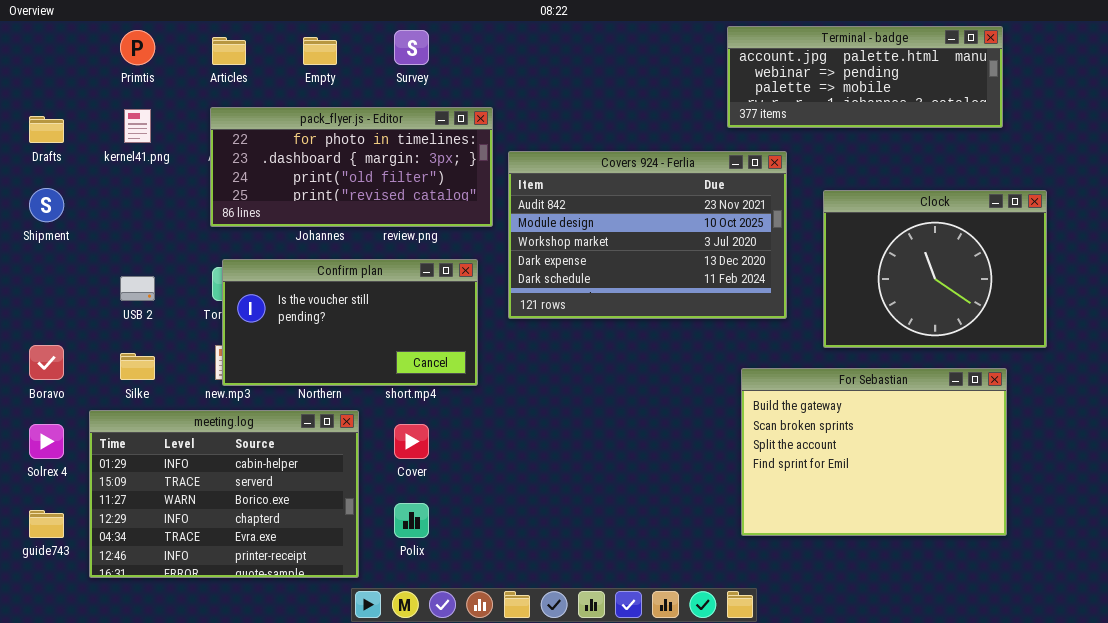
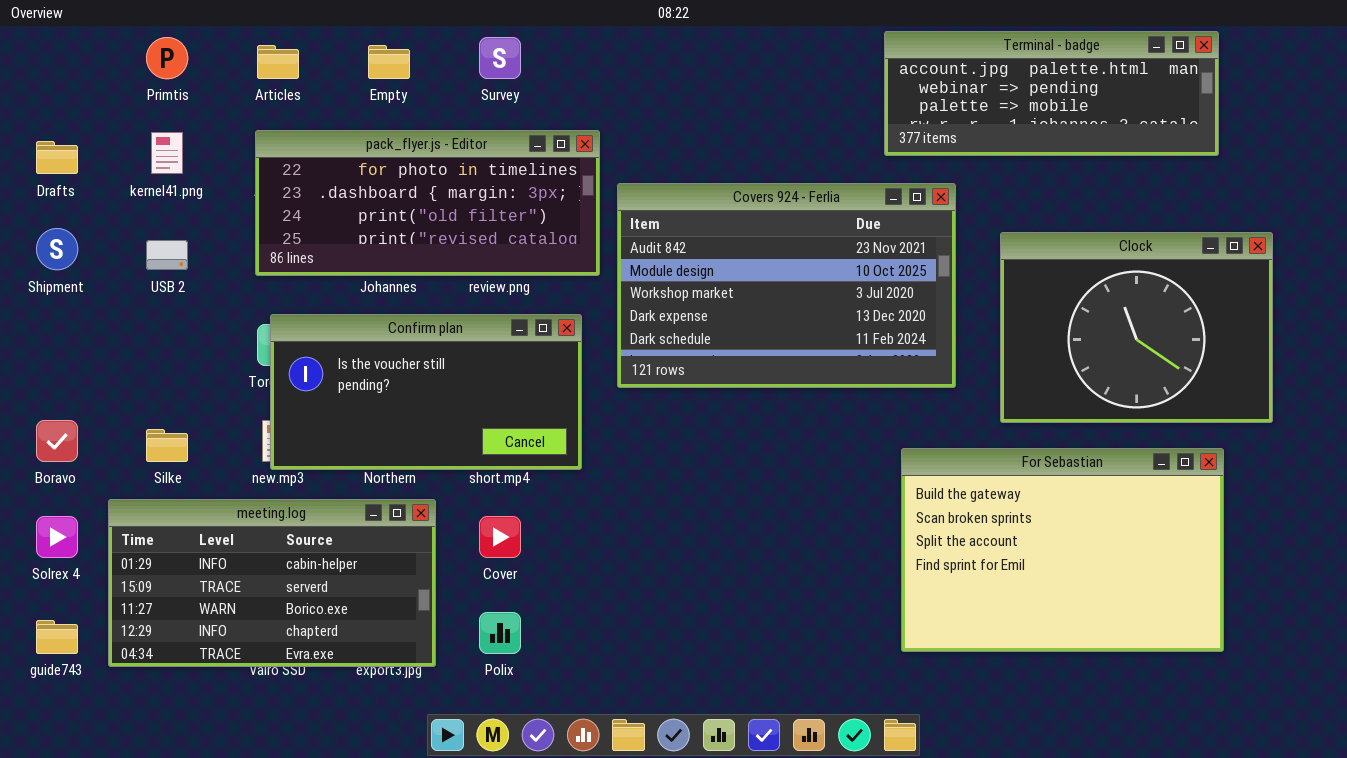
USB 2: [120,276,155,301] -> [146,240,188,270], moved
meeting.log: [89,410,359,578] -> [108,499,436,667], resized

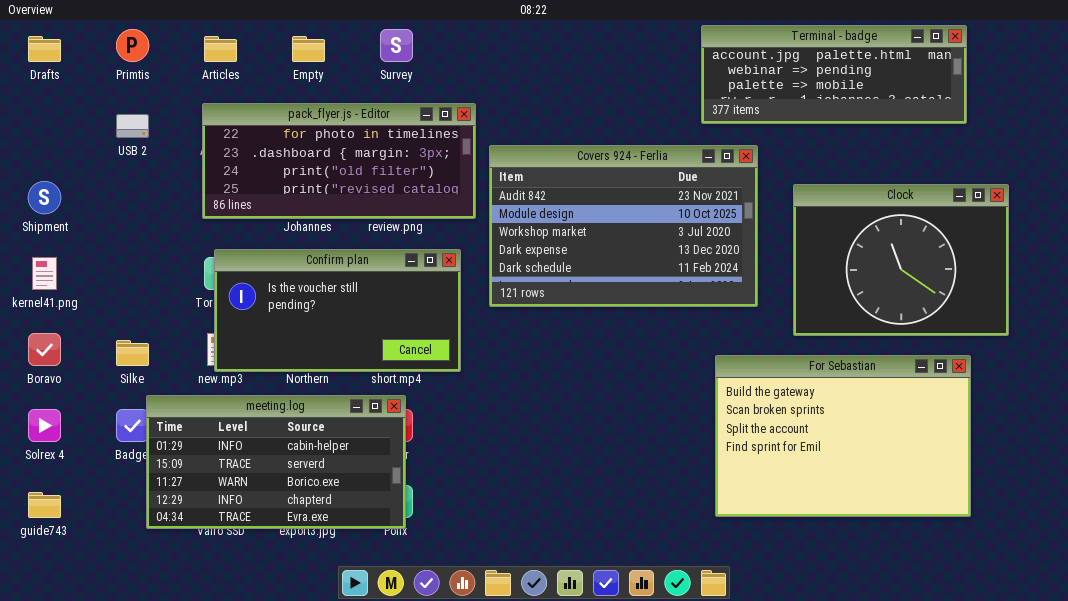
kernel41.png: [151,132,183,174] -> [32,257,57,290], moved
Drafts: [36,141,78,174] -> [28,36,61,62], moved
USB 2: [146,240,188,270] -> [116,114,149,138], moved
meeting.log: [108,499,436,667] -> [146,395,406,529], moved

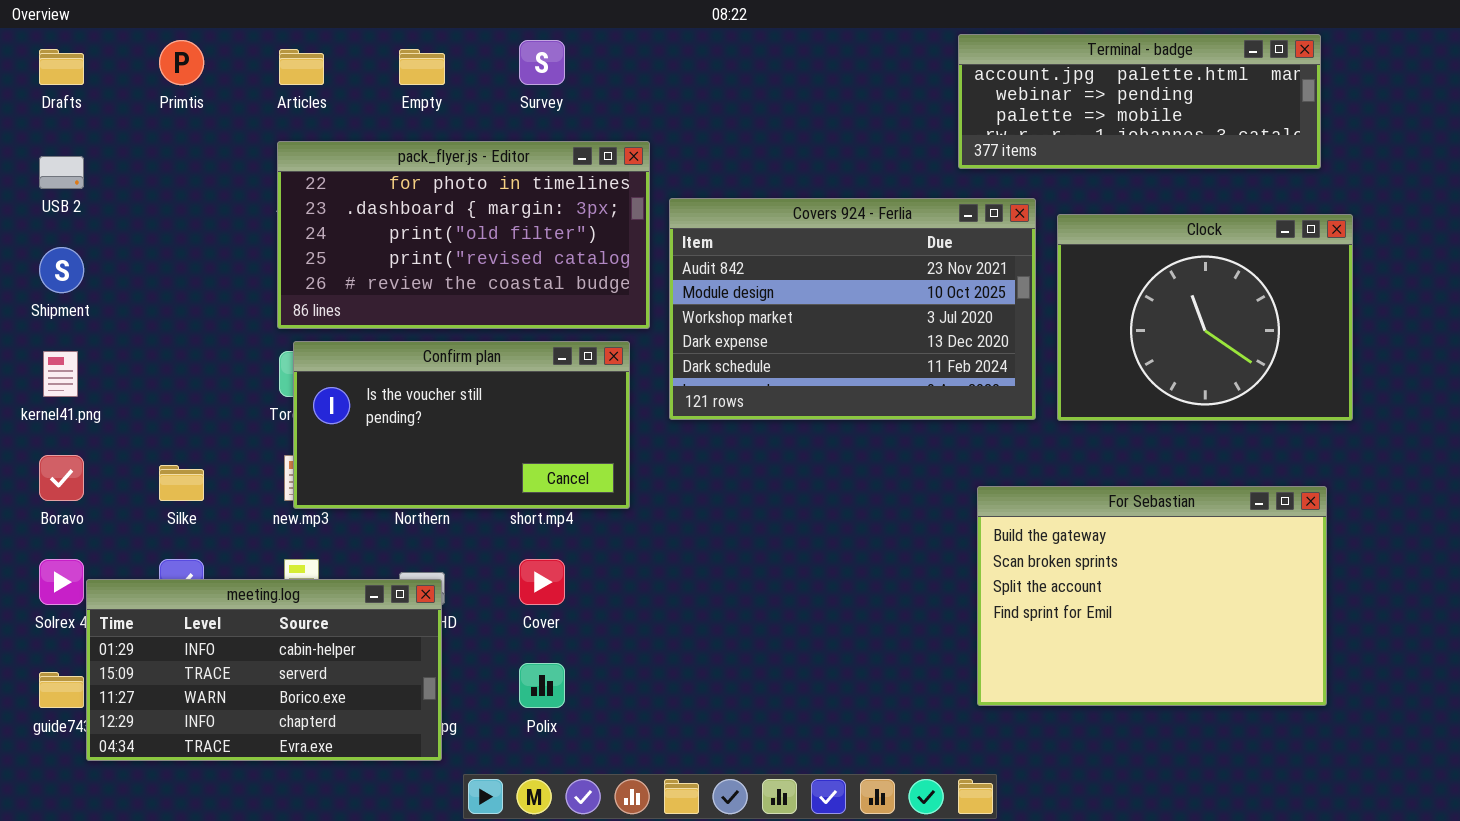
pack_flyer.js - Editor: [202,103,476,219] -> [277,141,650,329], resized
USB 2: [116,114,149,138] -> [39,156,84,189], moved
Clock: [793,184,1009,336] -> [1057,214,1353,421], moved
meeting.log: [146,395,406,529] -> [86,579,442,761], moved

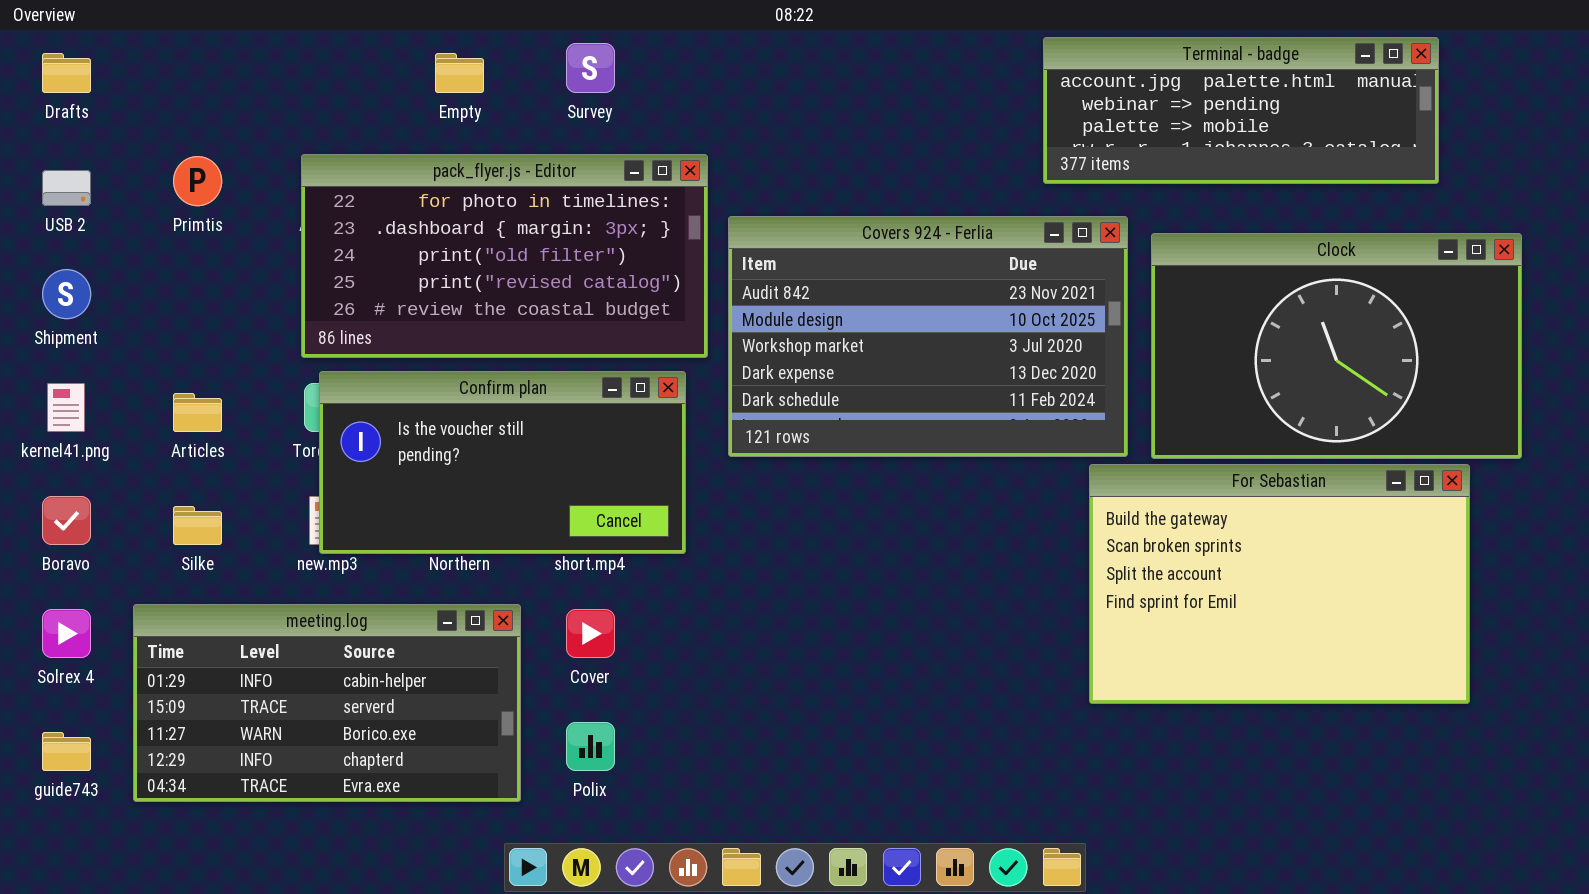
Primtis: [159,40,204,85] -> [173,156,222,206], moved
Articles: [279,49,324,85] -> [173,393,222,432], moved
Clock: [1057,214,1353,421] -> [1151,233,1522,459], resized
For Sebastian: [977,486,1327,706] -> [1089,464,1470,704], moved
meeting.log: [86,579,442,761] -> [133,604,521,802], moved

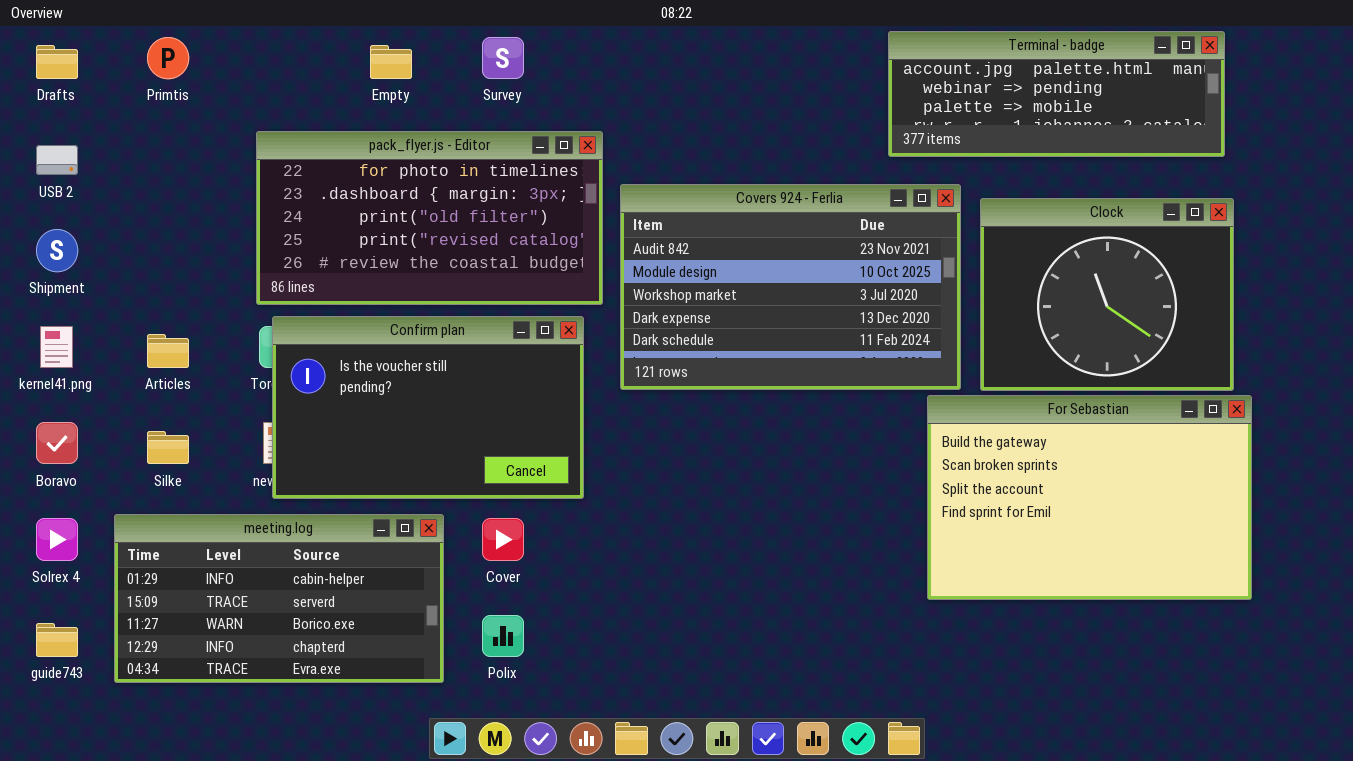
Primtis: [173,156,222,206] -> [147,37,189,79], moved
Clock: [1151,233,1522,459] -> [980,198,1234,391], resized
Confirm plan: [319,371,686,554] -> [272,316,584,499], resized

